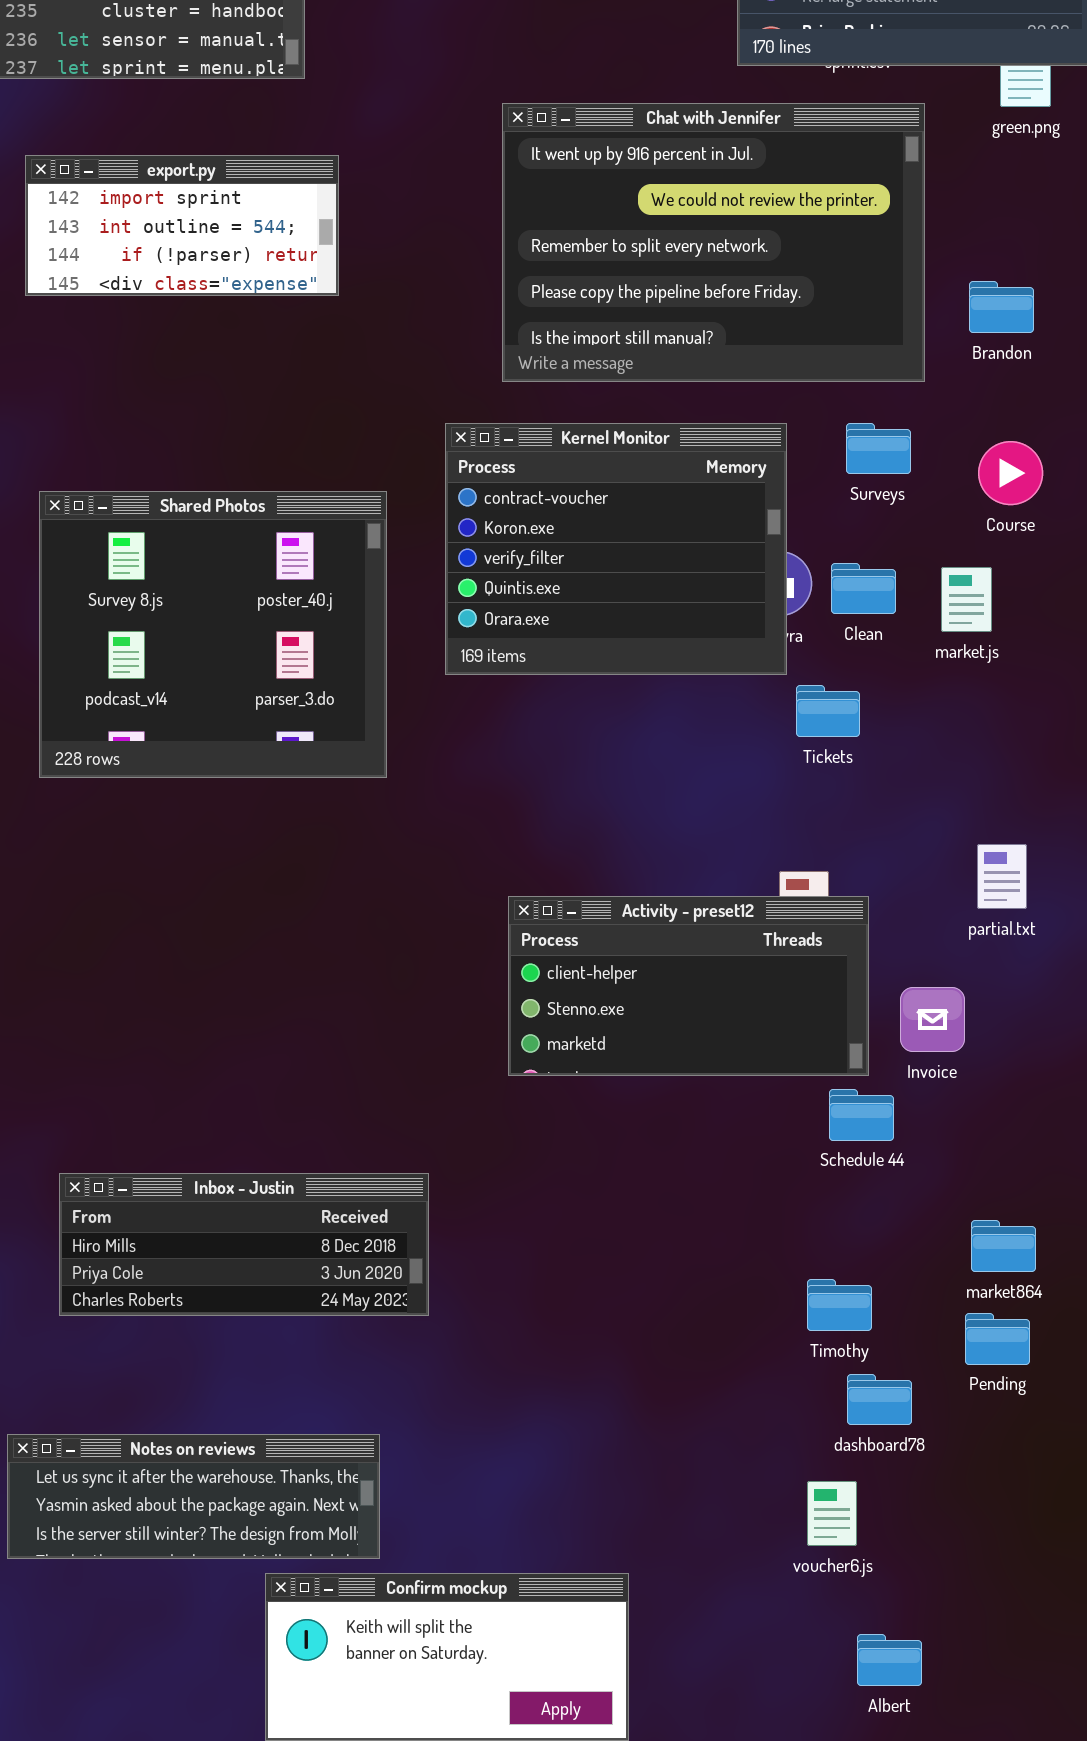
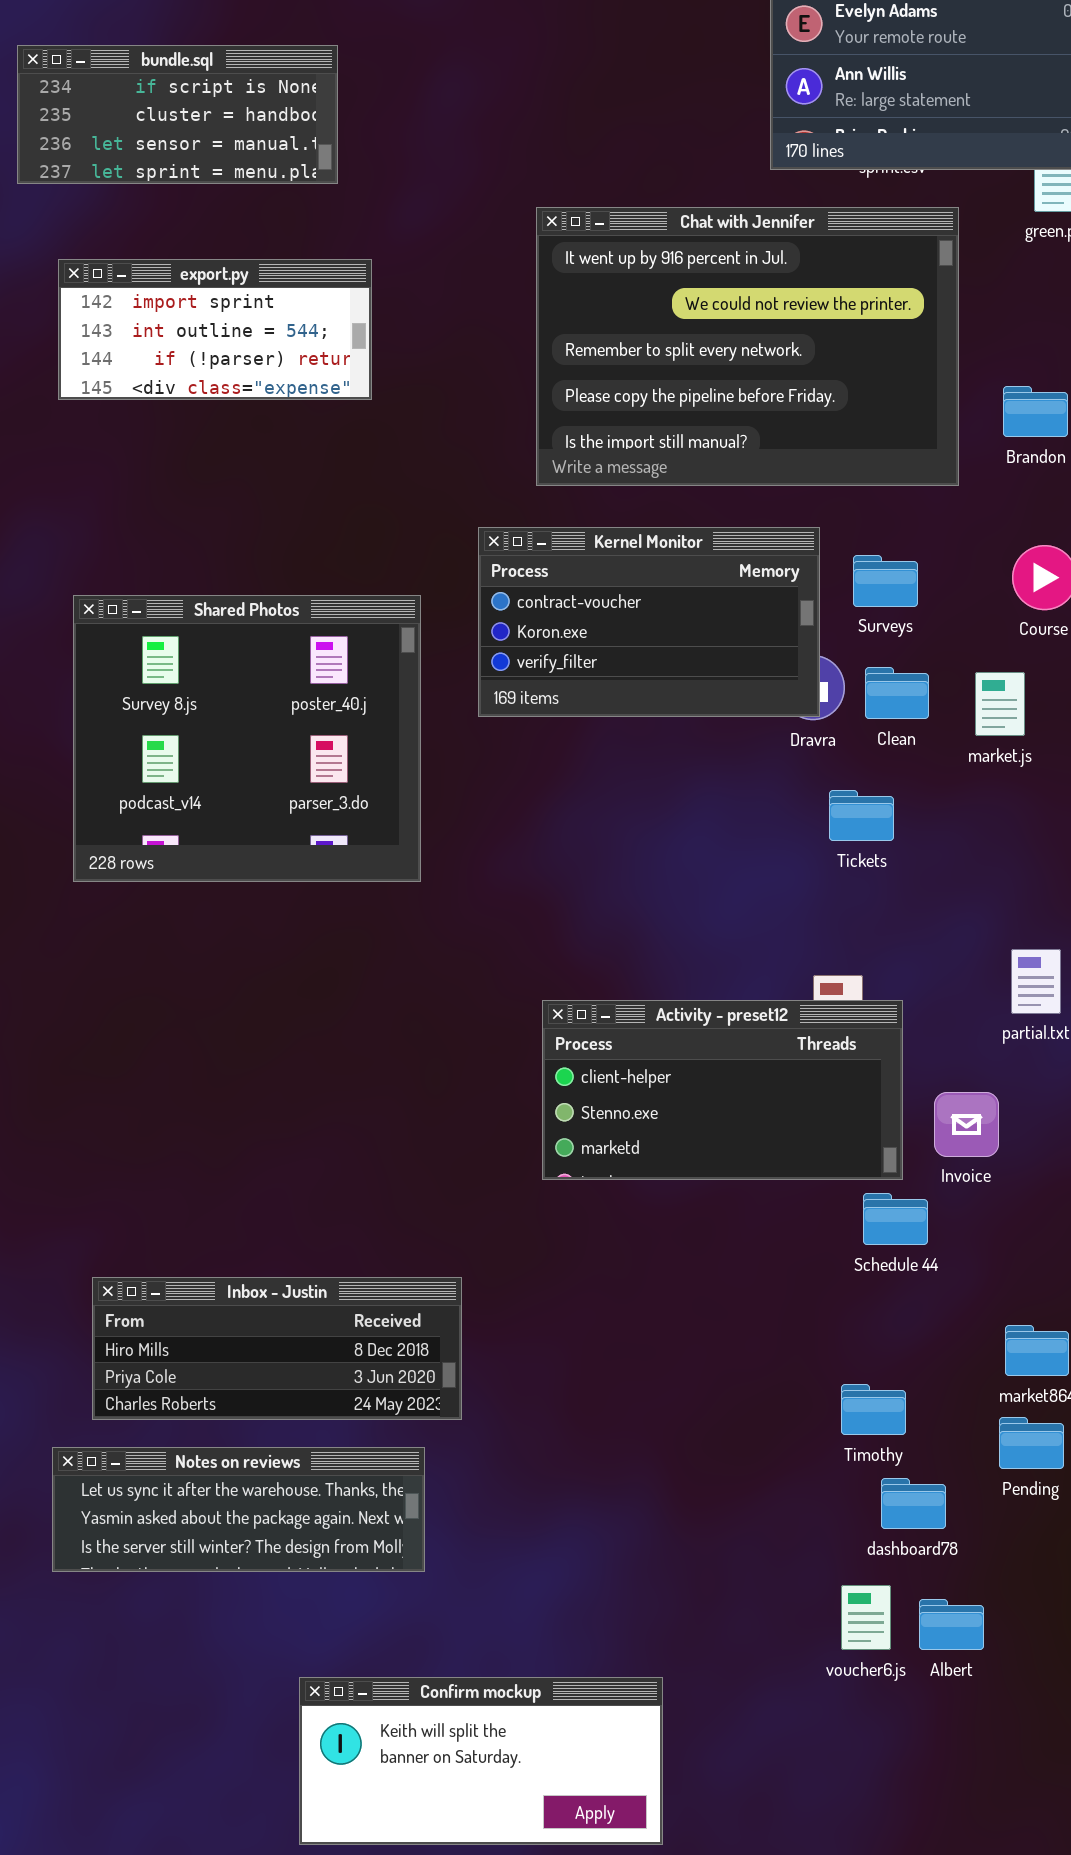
Kernel Monitor: [445,423,787,675] -> [478,527,820,717], resized
Surveys: [846,423,911,474] -> [853,555,918,607], moved
Notes on reviews: [7,1434,380,1559] -> [52,1447,425,1572], moved
Albert: [857,1634,922,1686] -> [919,1599,984,1650], moved

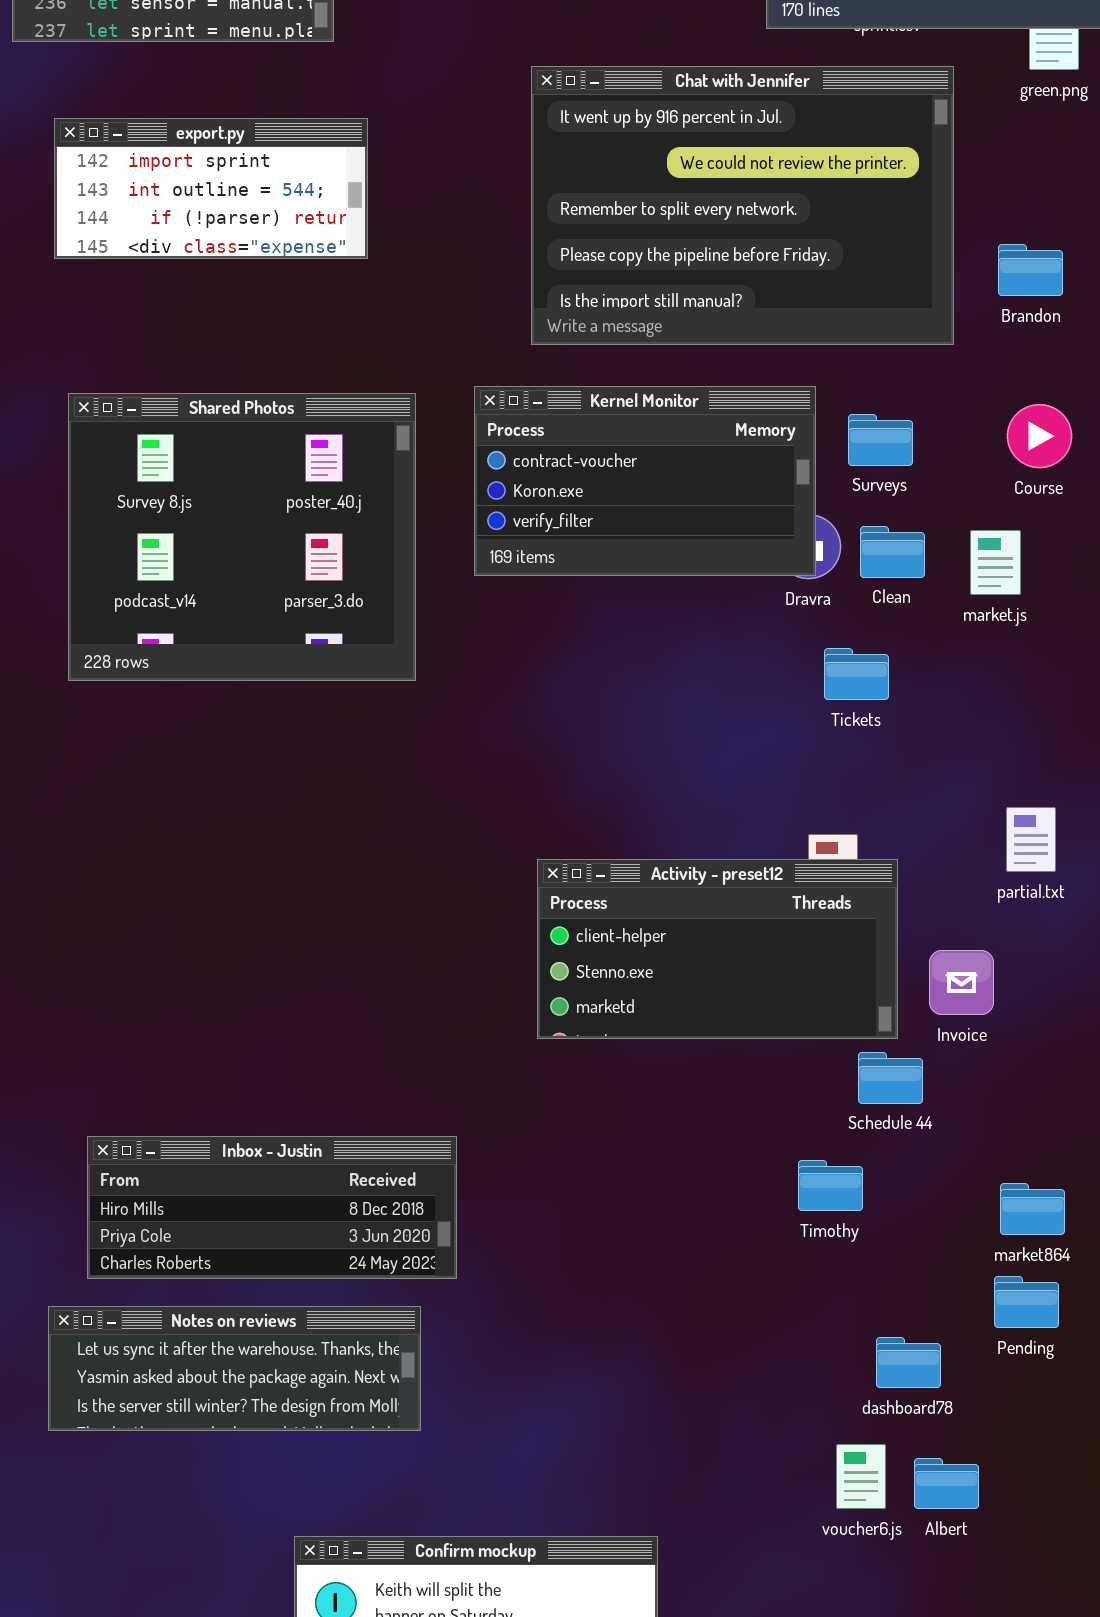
Shared Photos: [73,595,421,882] -> [68,393,416,681], moved
Timothy: [841,1384,906,1435] -> [798,1160,863,1211], moved

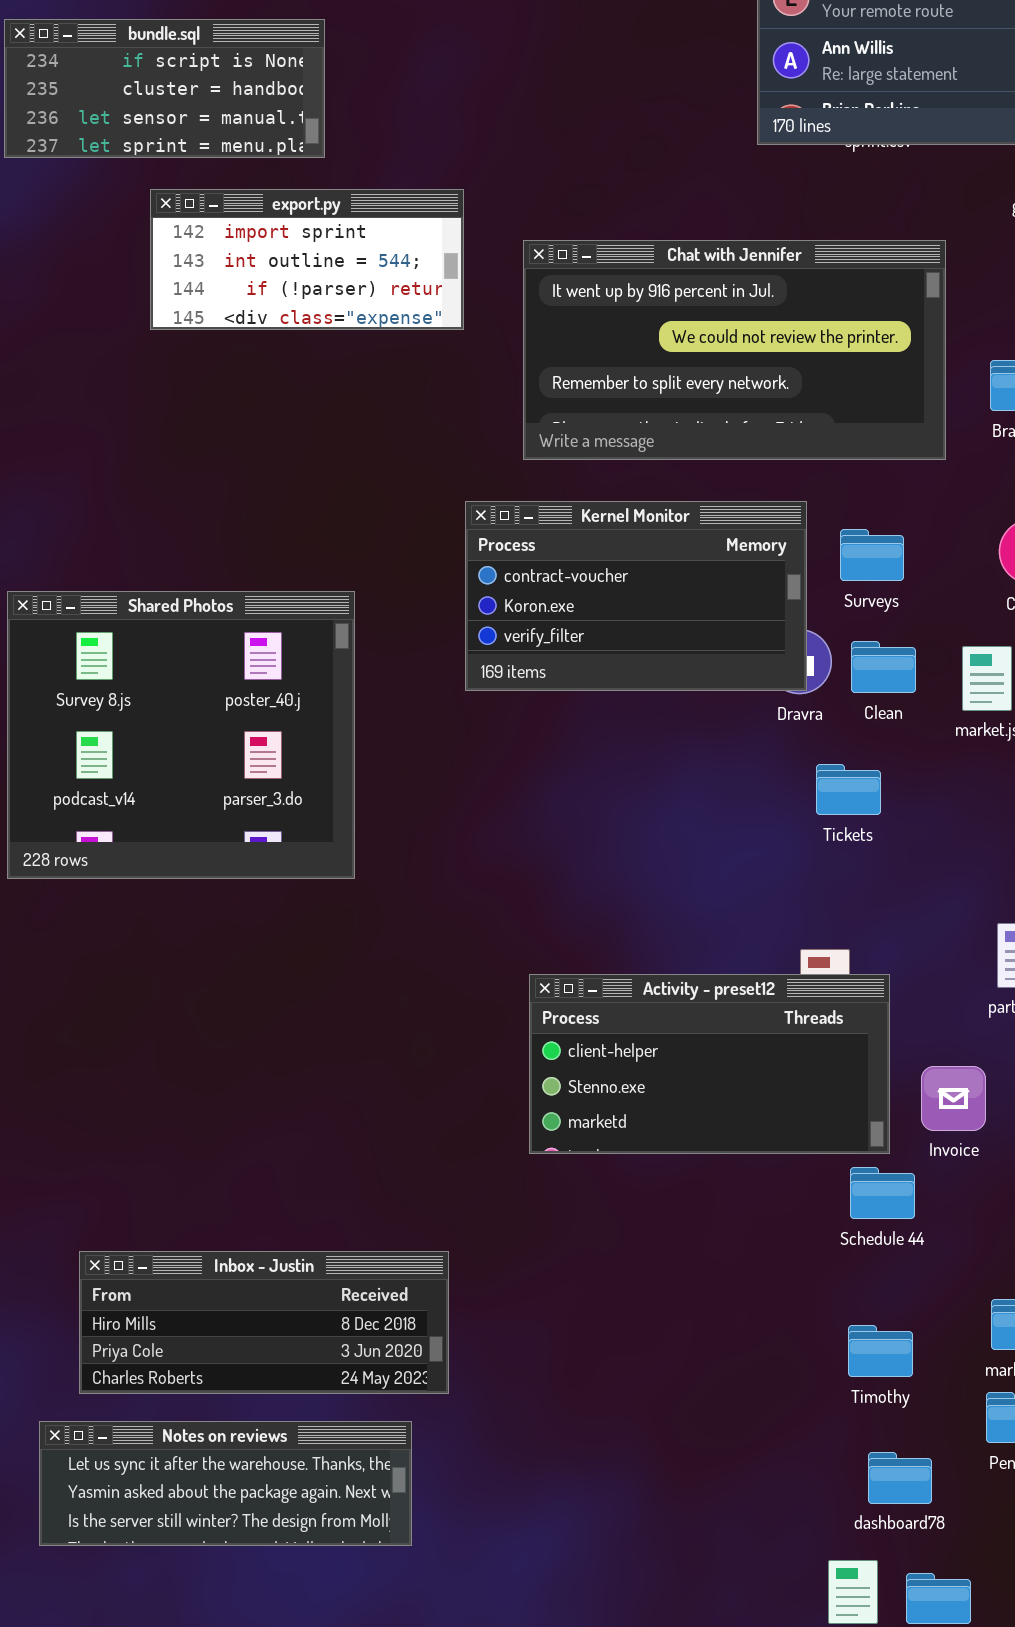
Chat with Jennifer: [531,66,954,345] -> [523,240,946,460], resized
export.py: [54,118,368,259] -> [150,189,464,330], moved
Shared Photos: [68,393,416,681] -> [7,591,355,879], moved
Timothy: [798,1160,863,1211] -> [848,1325,913,1377], moved

